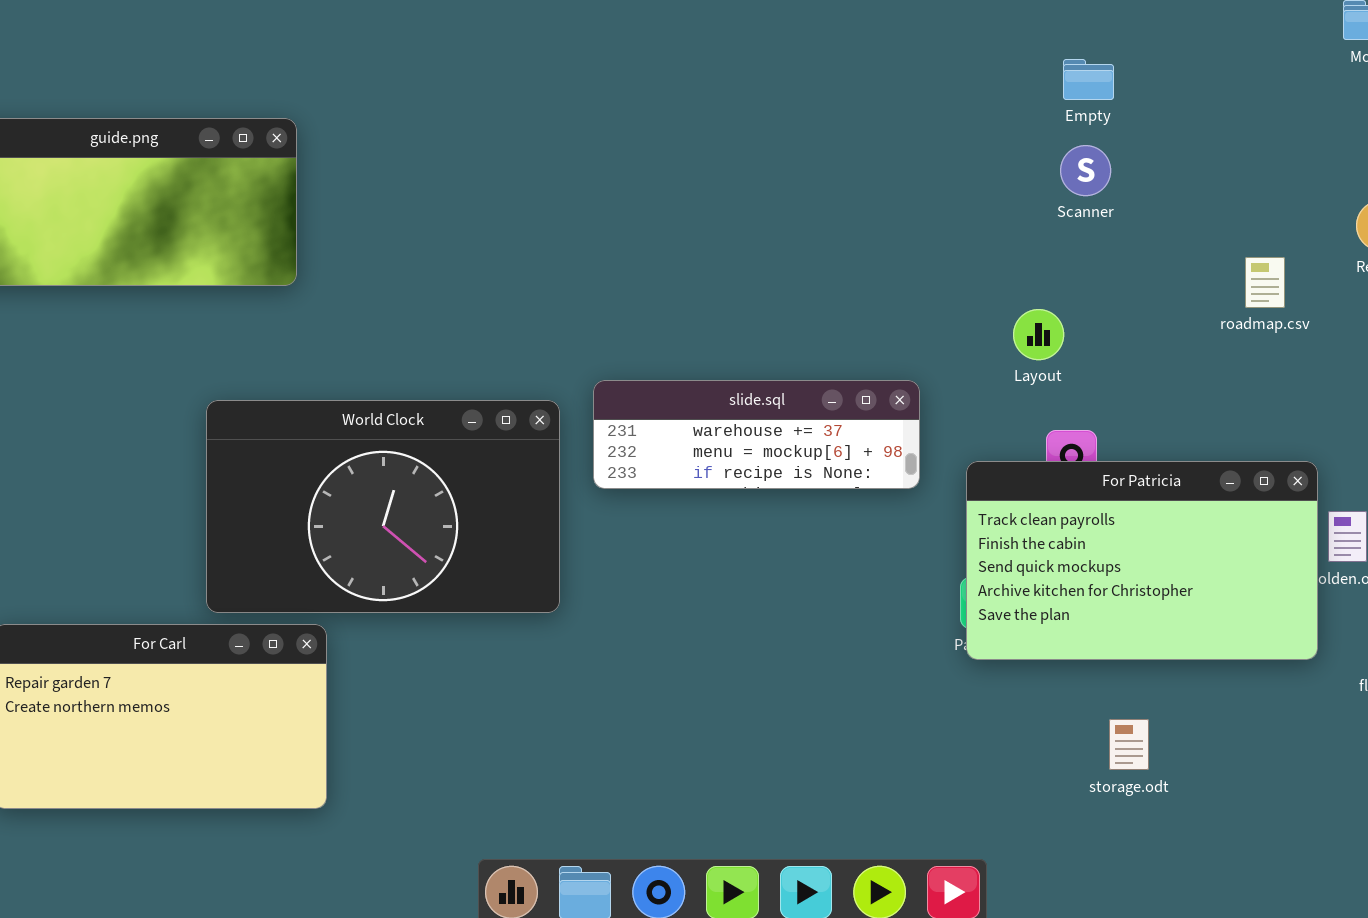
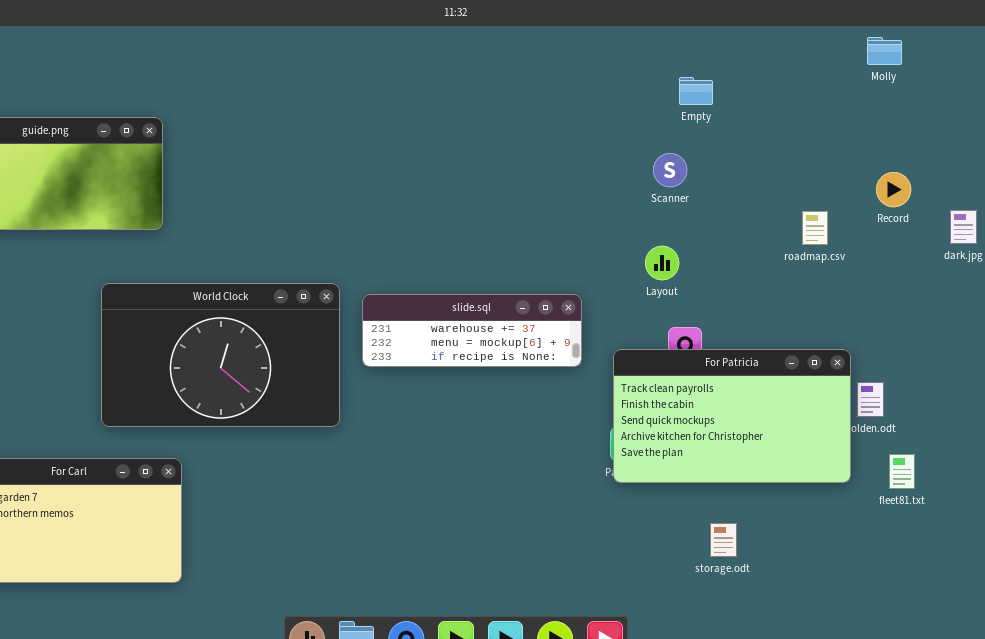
Scanner: [1060,145,1111,196] -> [653,153,687,187], moved
World Clock: [206,400,560,613] -> [101,283,340,427], moved

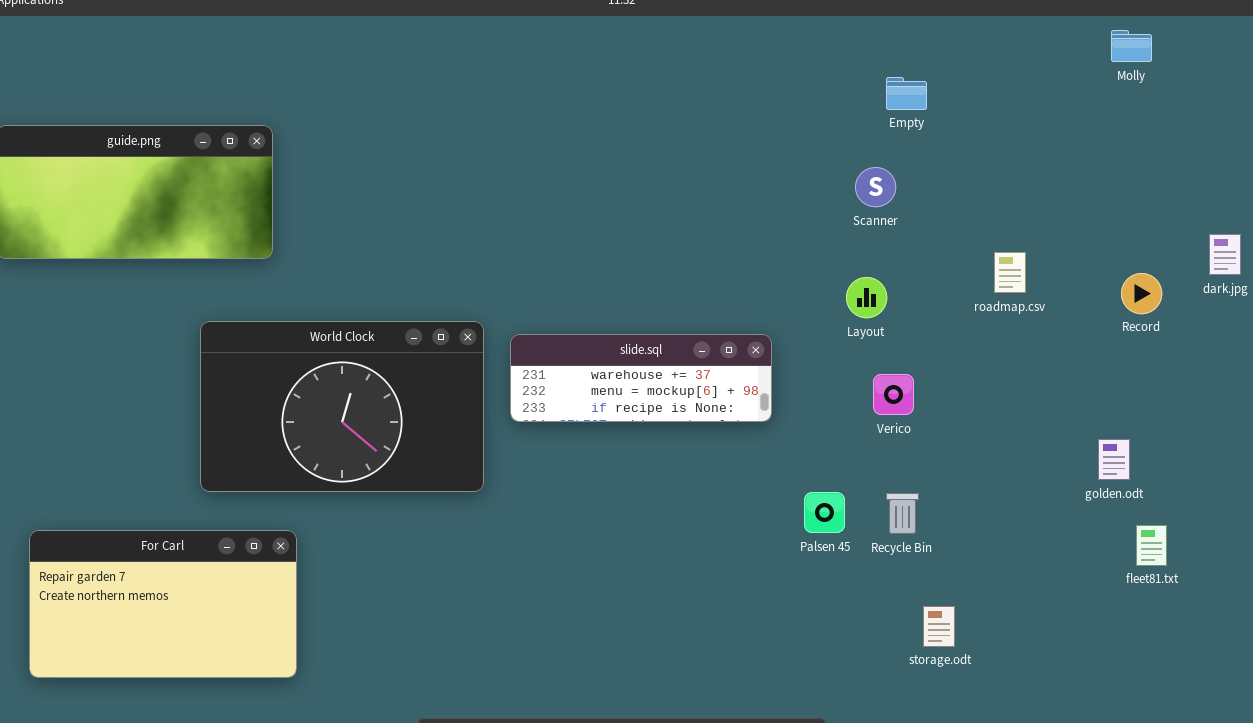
Record: [876,172,911,207] -> [1121,273,1162,314], moved
roadmap.csv: [802,211,828,245] -> [994,252,1026,293], moved
For Patricia: [613,349,851,483] -> none, closed

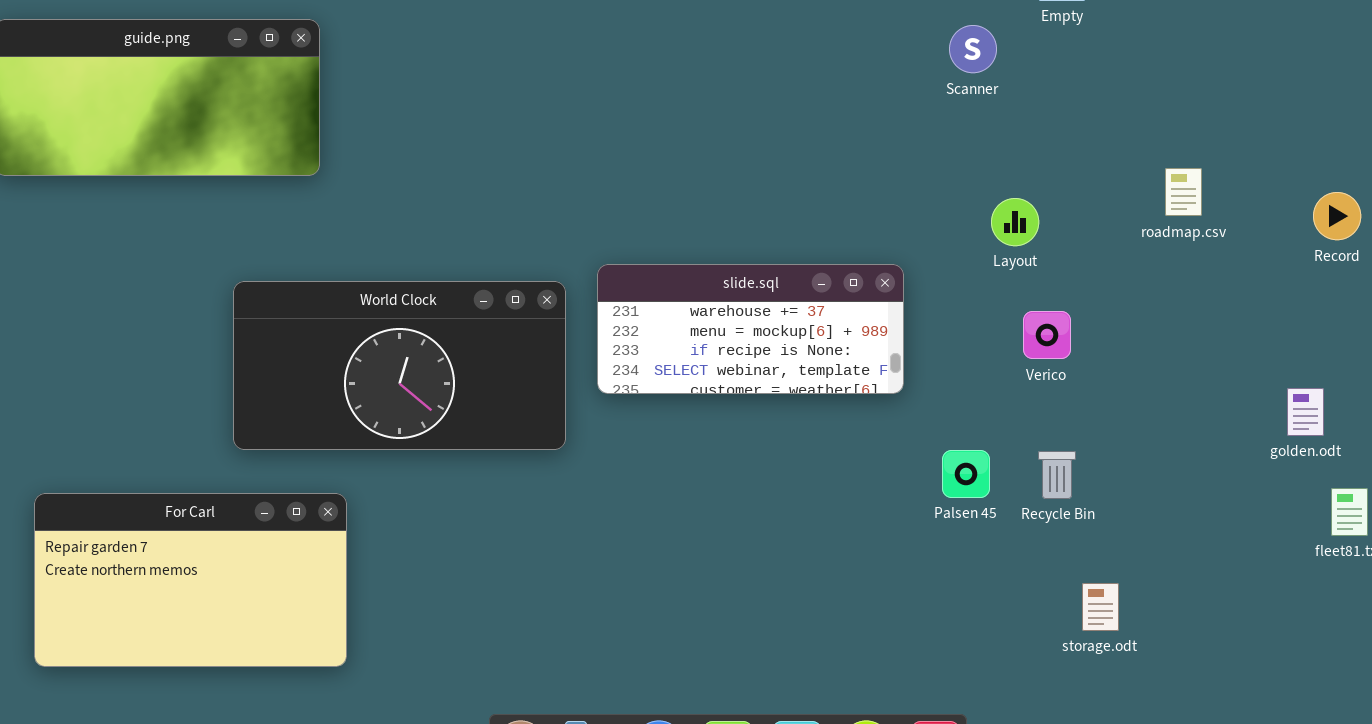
Scanner: [855,167,896,207] -> [949,25,997,73], moved
World Clock: [200,321,484,492] -> [233,281,566,450], resized
slide.sql: [510,334,772,422] -> [597,264,904,394], resized

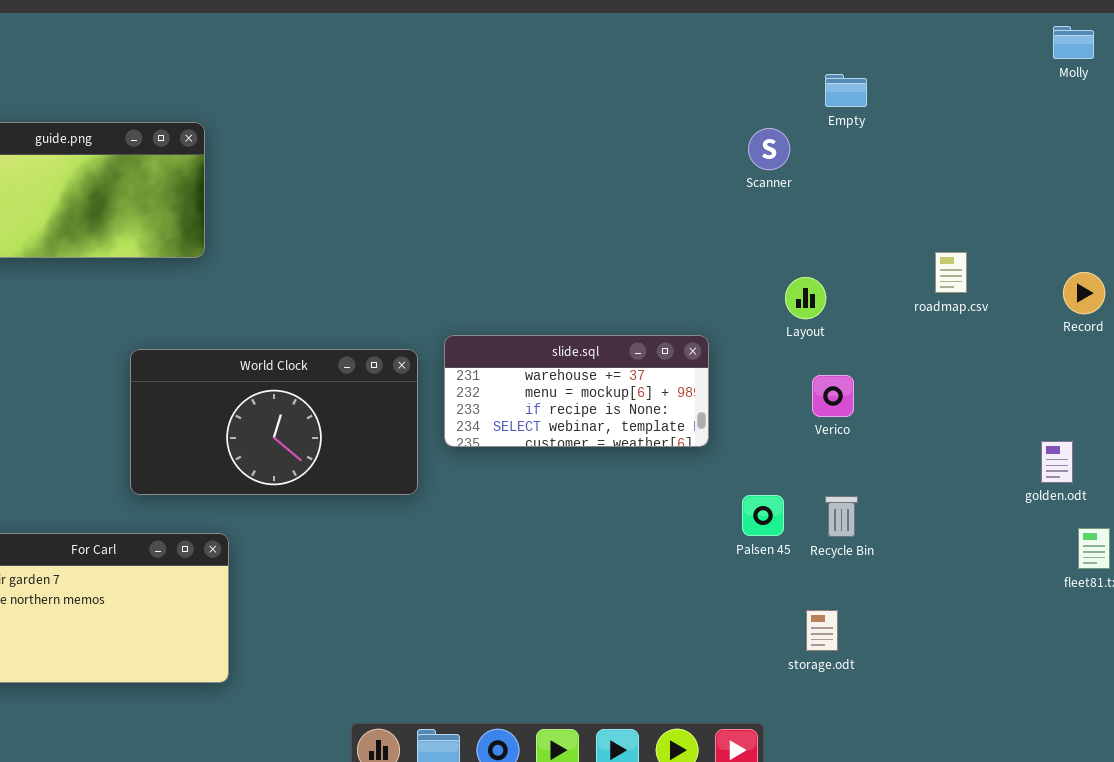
storage.odt: [1082,583,1119,631] -> [806,610,838,651], moved

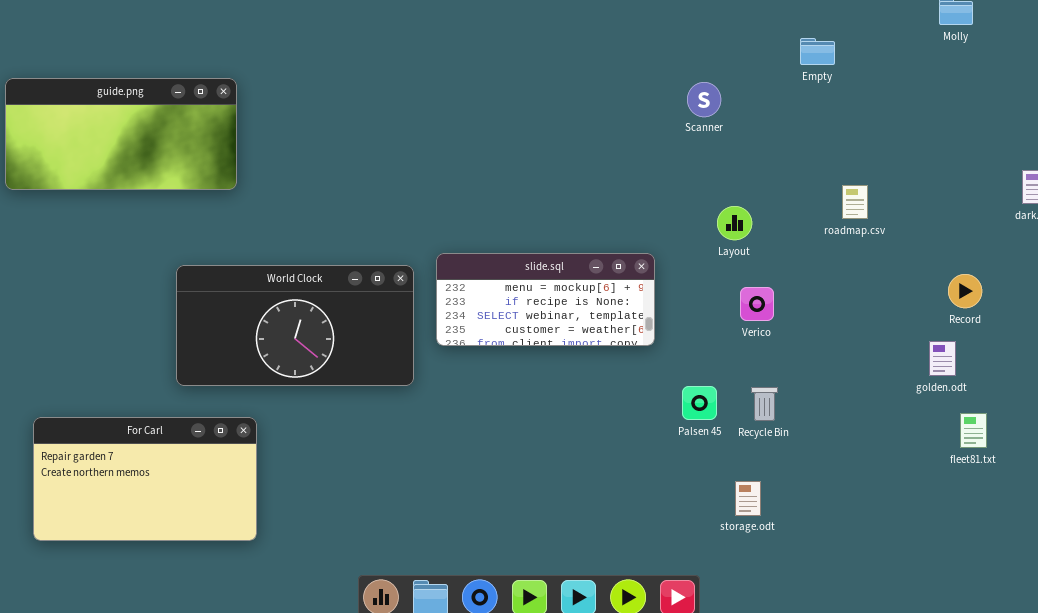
Empty: [825,74,867,107] -> [800,38,835,65], moved
Record: [1063,272,1105,314] -> [948,274,982,308], moved
slide.sql: [444,335,709,447] -> [436,253,655,346], scrolled down 1 row

